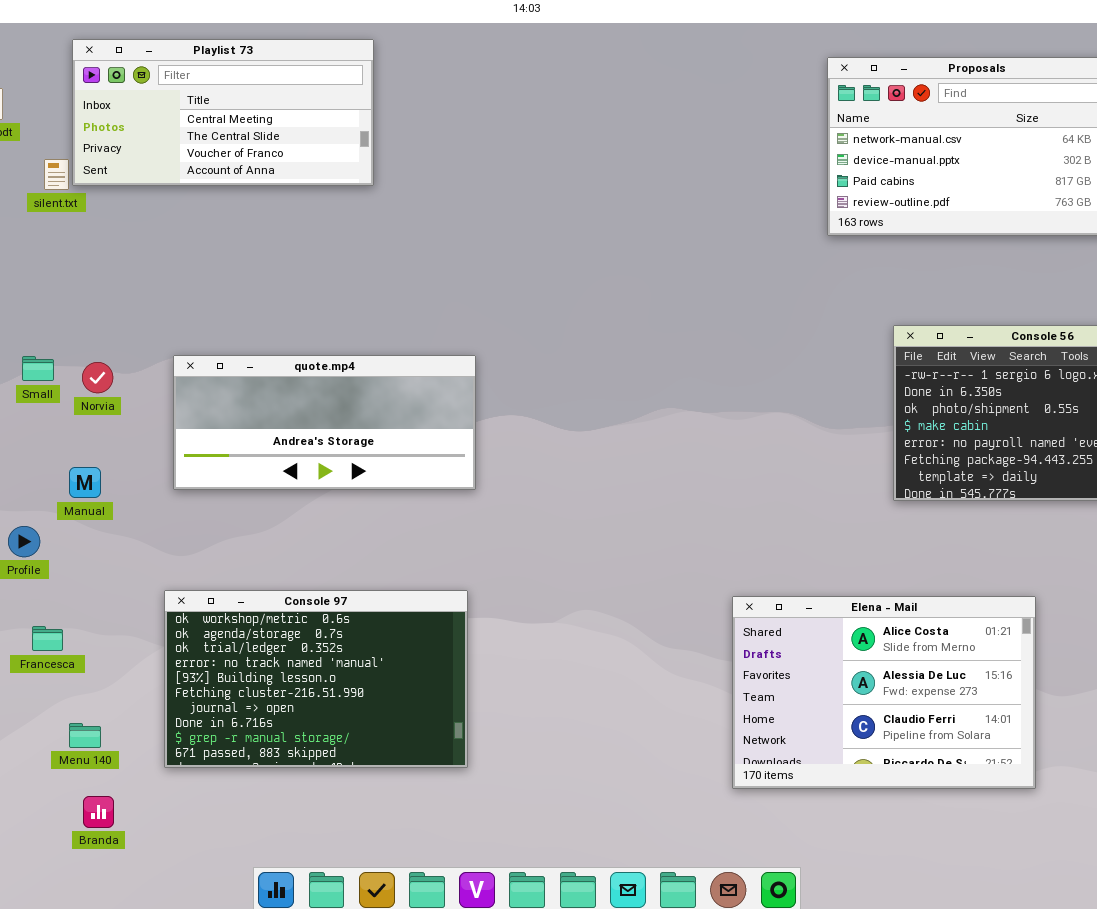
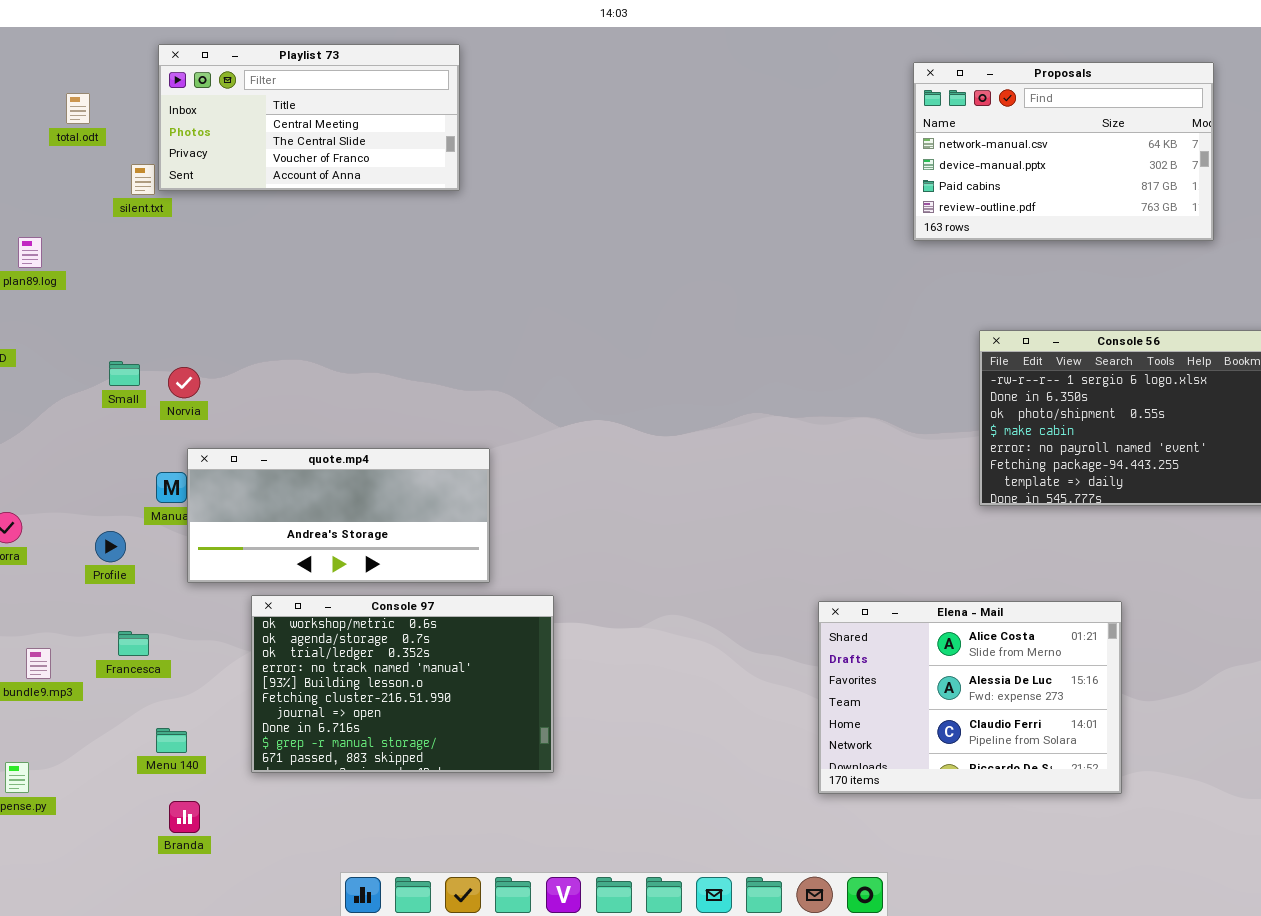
quote.mp4: [173,355,476,490] -> [187,448,490,583], moved

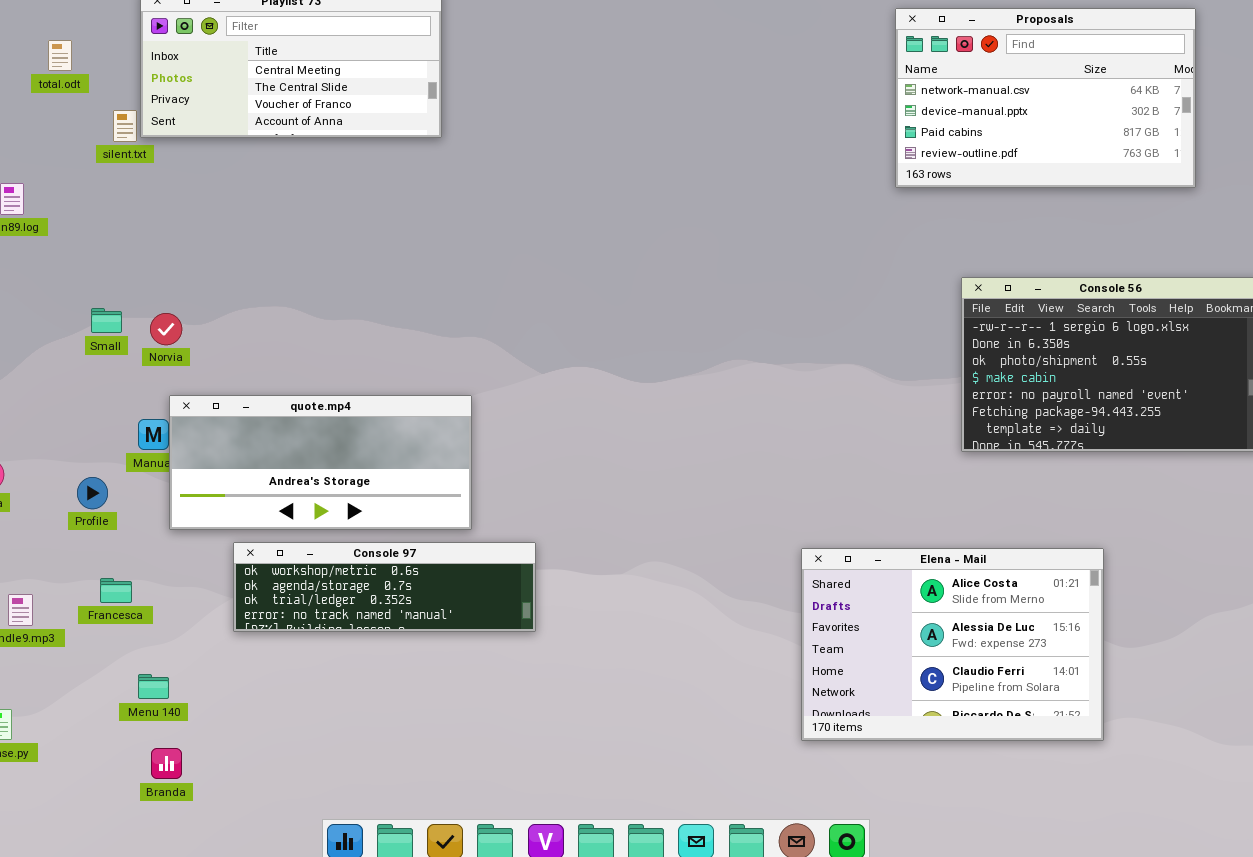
Console 97: [251,595,554,773] -> [233,542,536,632], resized

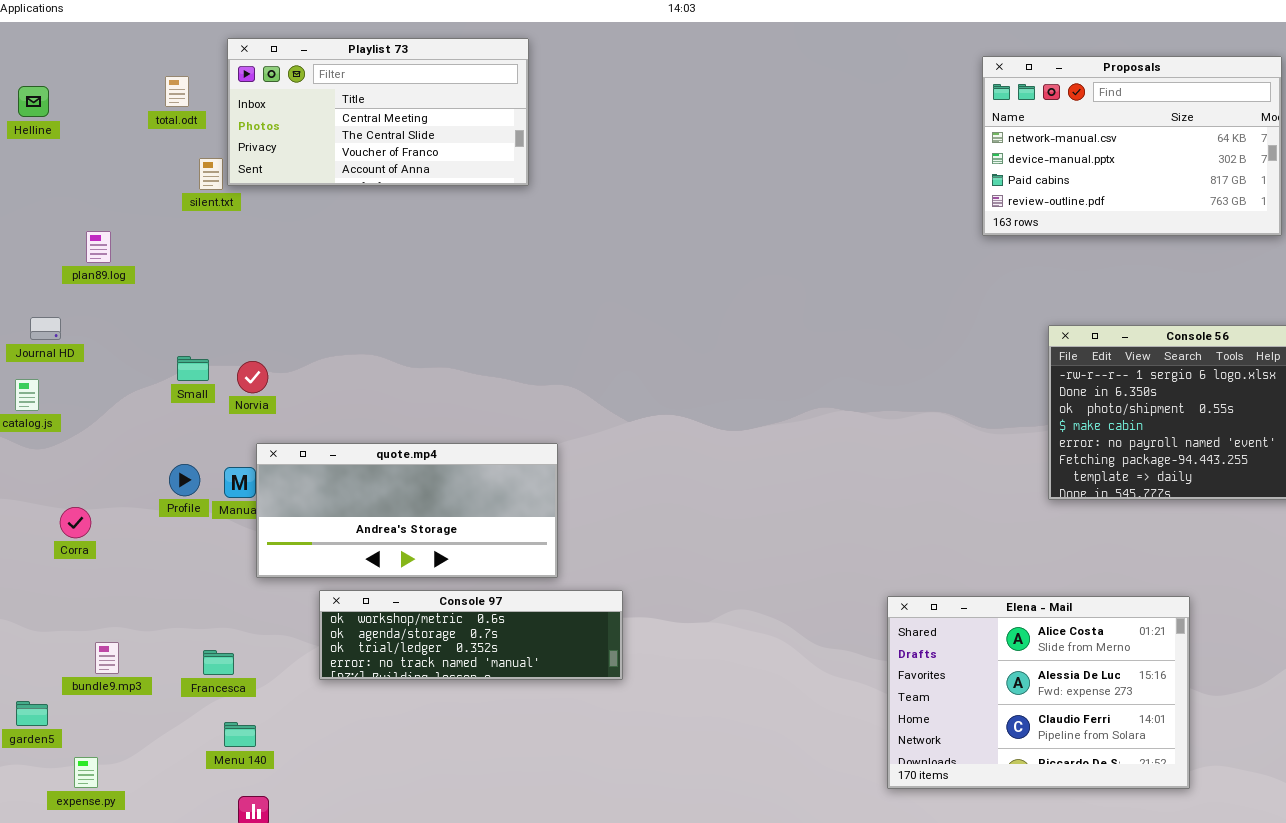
total.odt: [48,40,72,71] -> [165,76,189,107], moved
Profile: [77,477,108,509] -> [169,464,200,496], moved
Francesca: [100,578,132,603] -> [203,650,234,675], moved

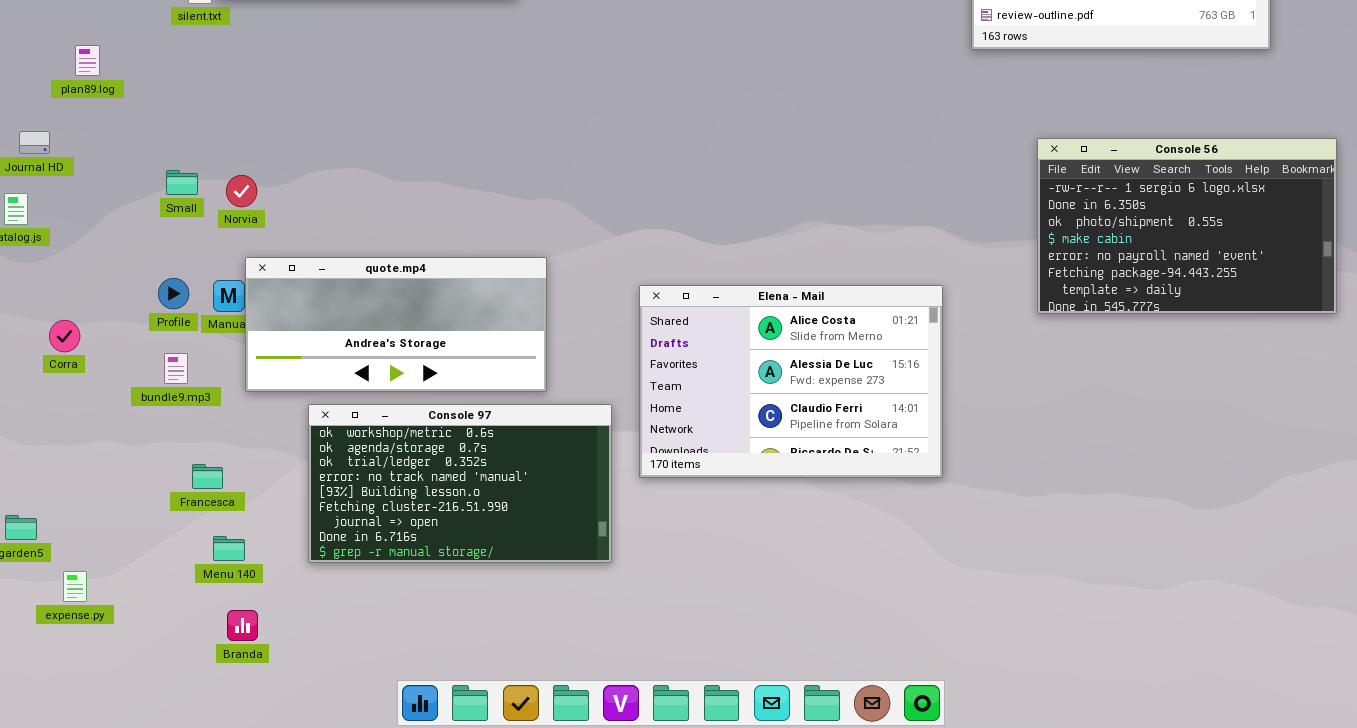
Console 97: [319,590,623,680] -> [308,404,612,563], resized
Elena - Mail: [887,596,1190,789] -> [639,285,943,478], moved
bundle9.mp3: [95,642,119,674] -> [164,353,188,384], moved

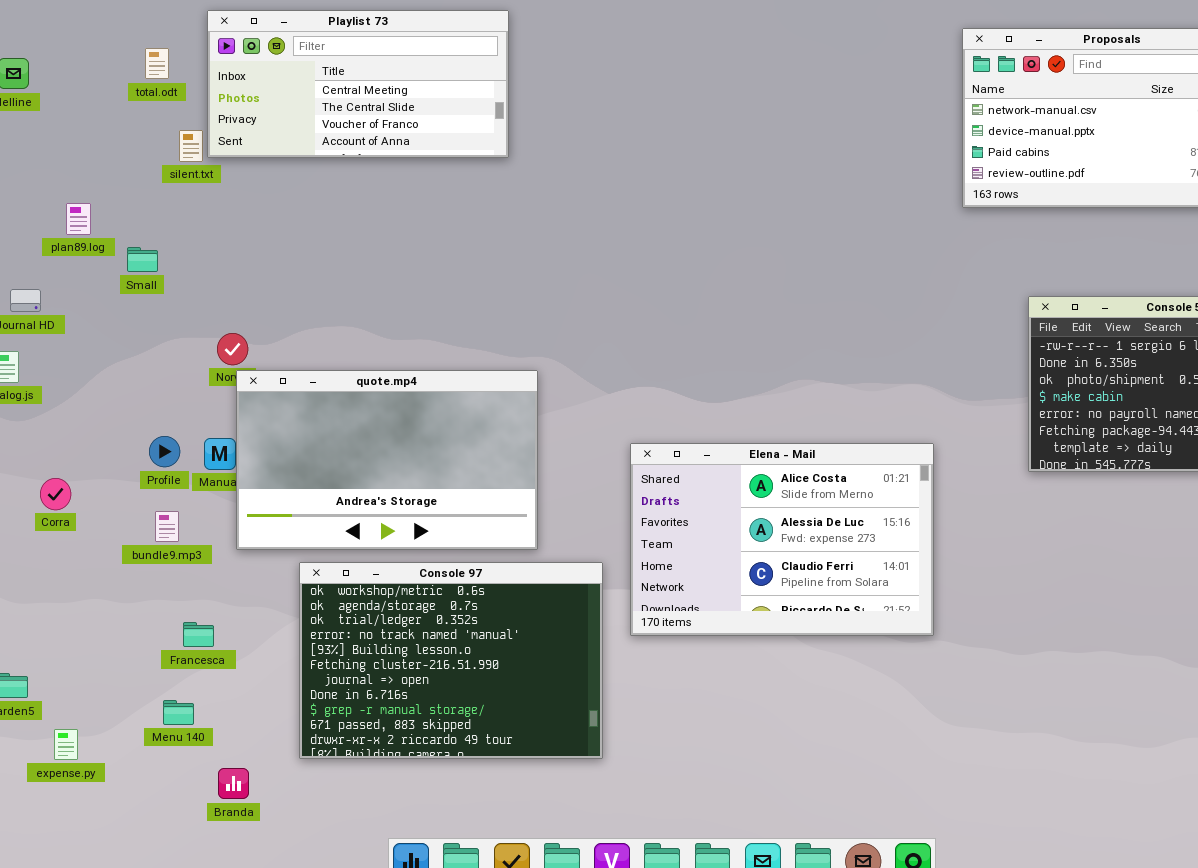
Small: [166,170,198,195] -> [127,247,158,272], moved
quote.mp4: [245,257,547,392] -> [236,370,538,550], resized
Console 97: [308,404,612,563] -> [299,562,603,759], resized
Menu 140: [213,536,245,561] -> [163,700,194,725], moved

